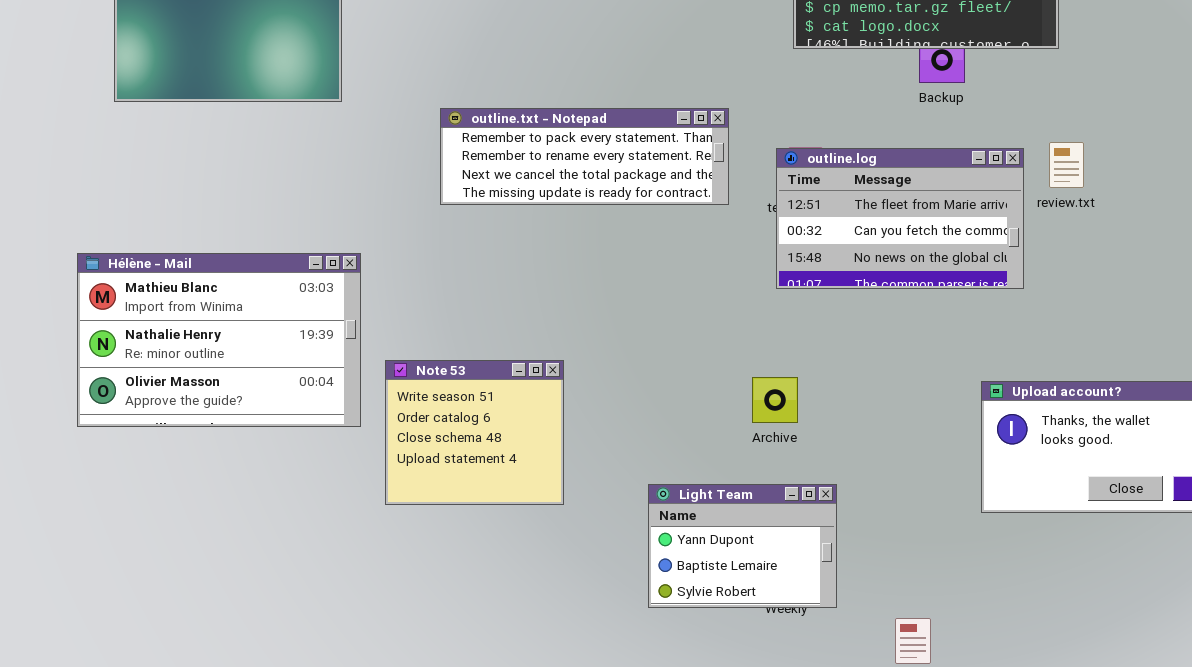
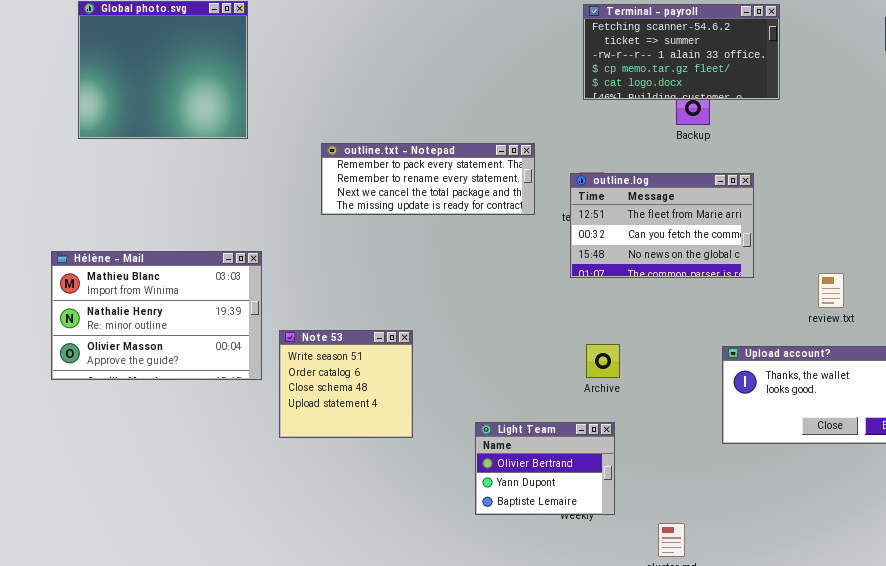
review.txt: [1049,142,1084,188] -> [818,273,844,308], moved
Archive: [752,377,798,423] -> [586,344,620,378], moved
Light Team: [648,484,837,608] -> [475,422,615,515], scrolled up 1 row

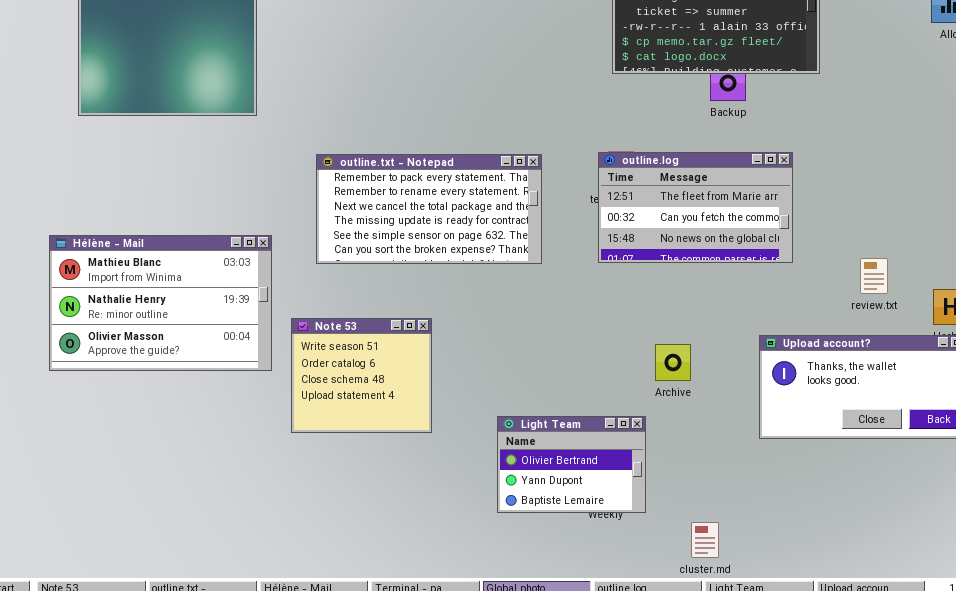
outline.txt - Notepad: [321,143,535,215] -> [316,154,542,264], moved, resized
Archive: [586,344,620,378] -> [655,344,691,381], moved

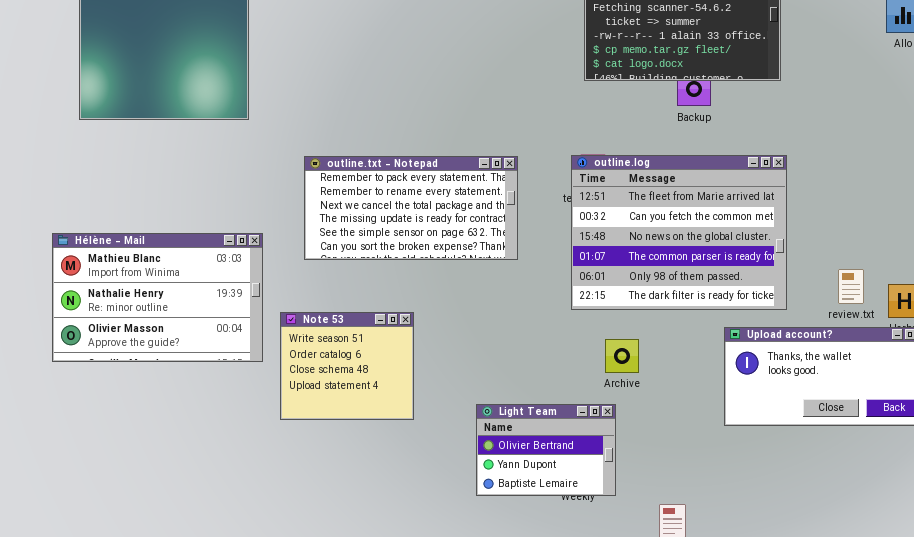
outline.log: [598,152,793,263] -> [571,155,787,310], resized
review.txt: [860,258,888,294] -> [838,269,864,304], moved
Archive: [655,344,691,381] -> [605,339,639,373], moved

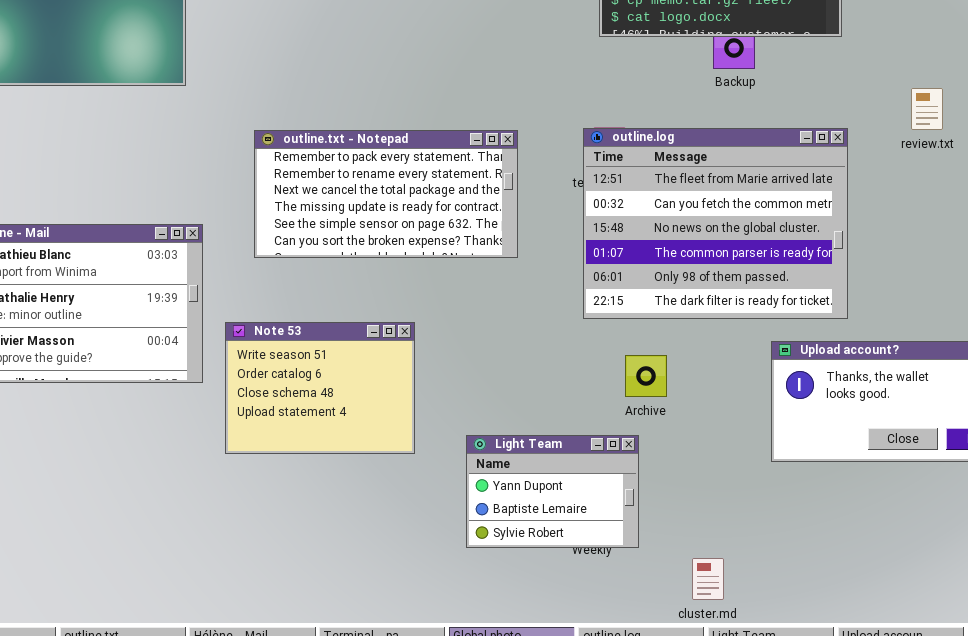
review.txt: [838,269,864,304] -> [911,88,943,130], moved
Note 53: [280,312,414,420] -> [225,322,415,454], resized
Light Team: [476,404,616,496] -> [466,435,639,548], scrolled down 1 row

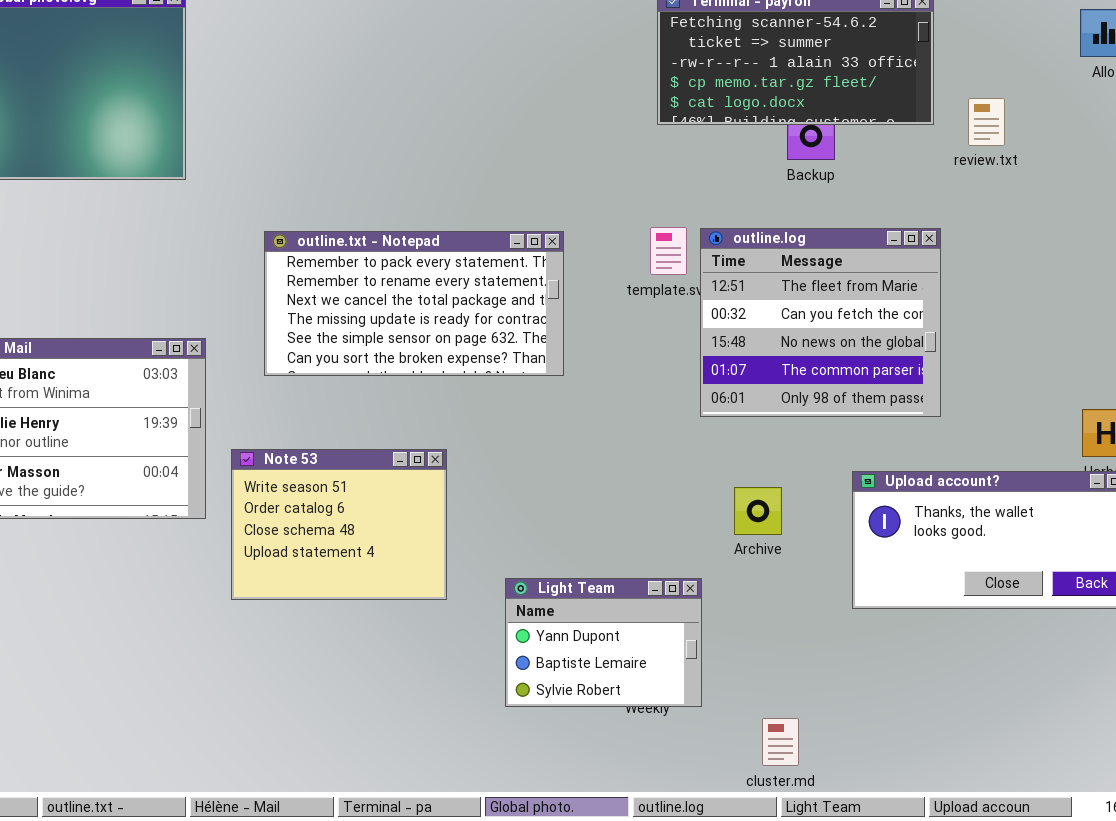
review.txt: [911,88,943,130] -> [968,98,1005,146], moved
outline.log: [583,128,848,319] -> [700,228,941,417], resized
Archive: [625,355,667,397] -> [734,487,782,535], moved

